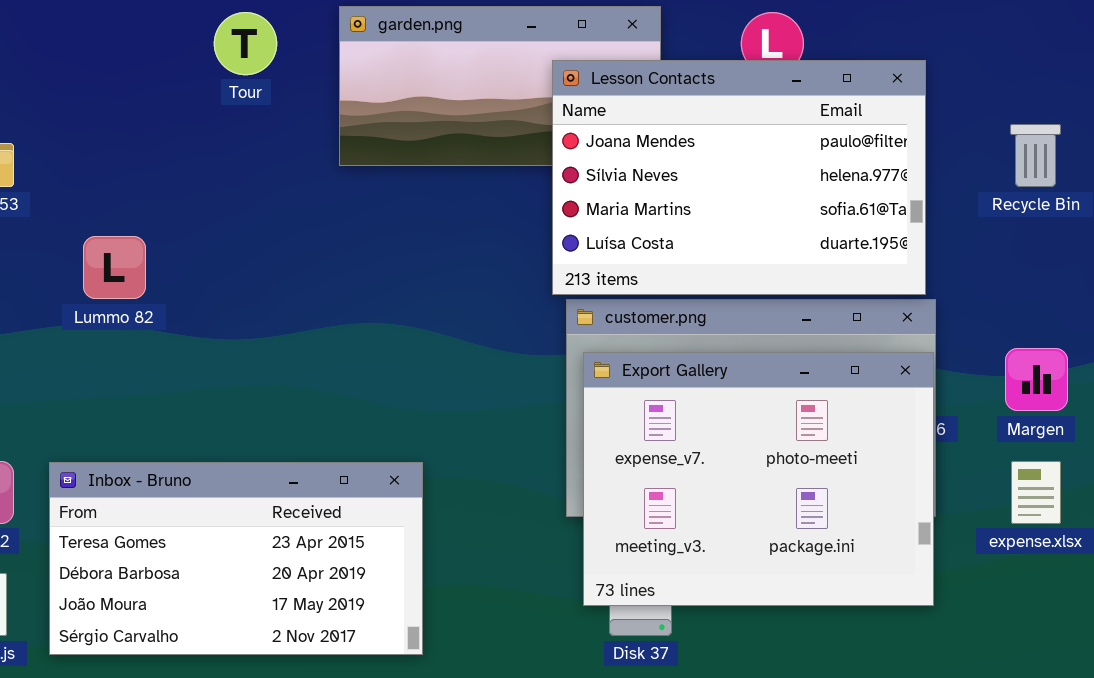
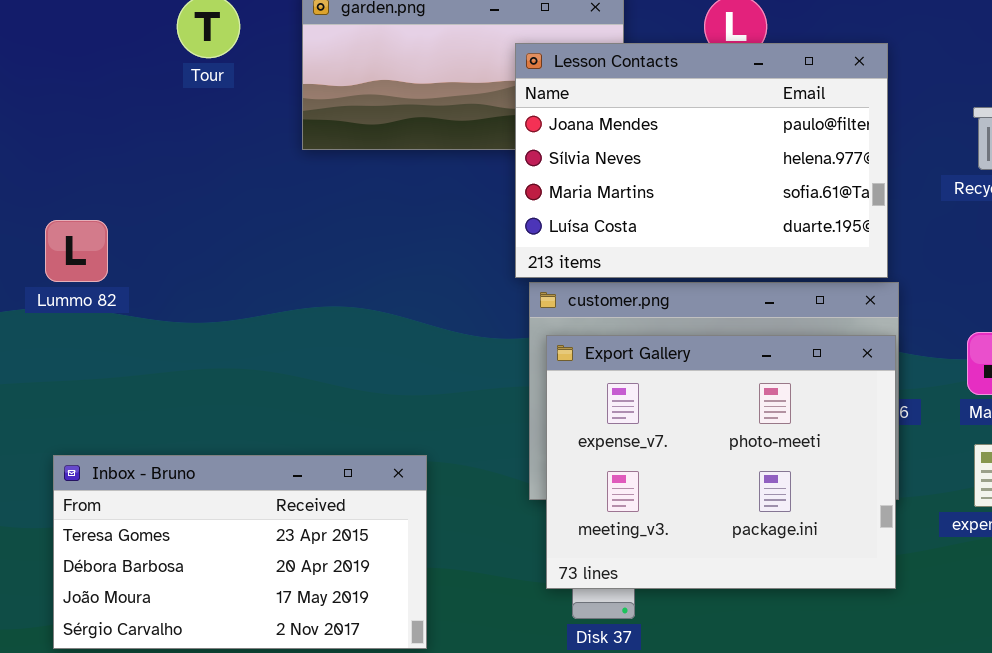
Inbox - Bruno: [49,462,423,655] -> [53,455,427,649], moved

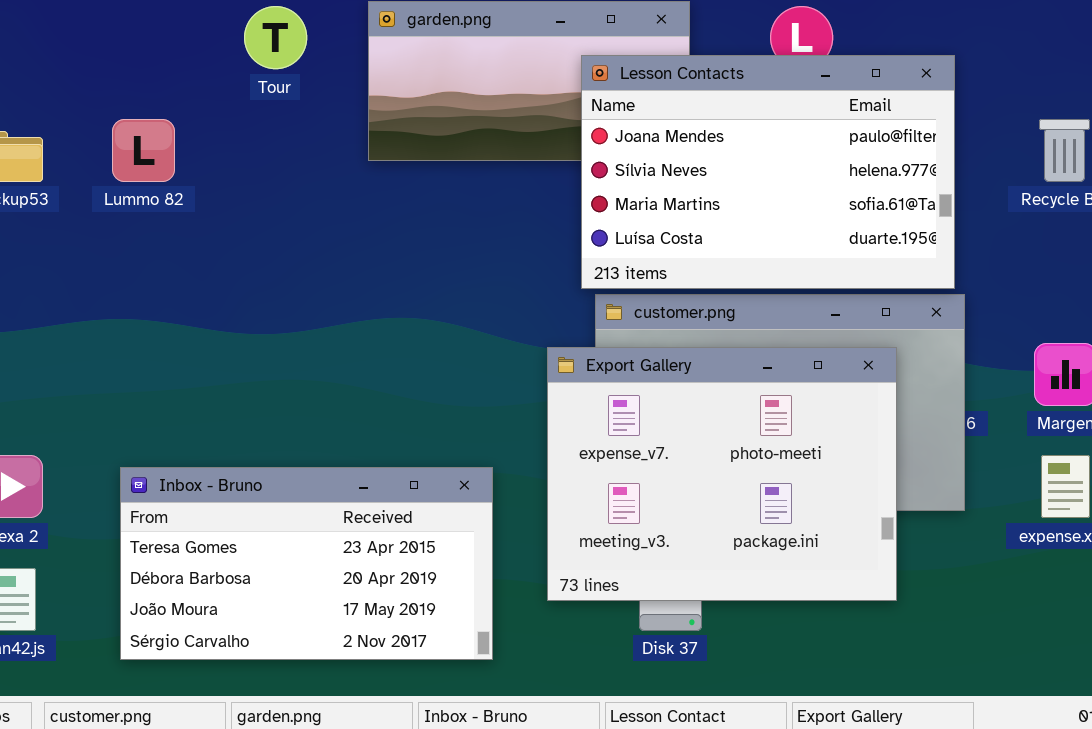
Lummo 82: [45,220,108,282] -> [112,119,175,182], moved
Export Gallery: [546,335,896,589] -> [547,347,897,601], moved

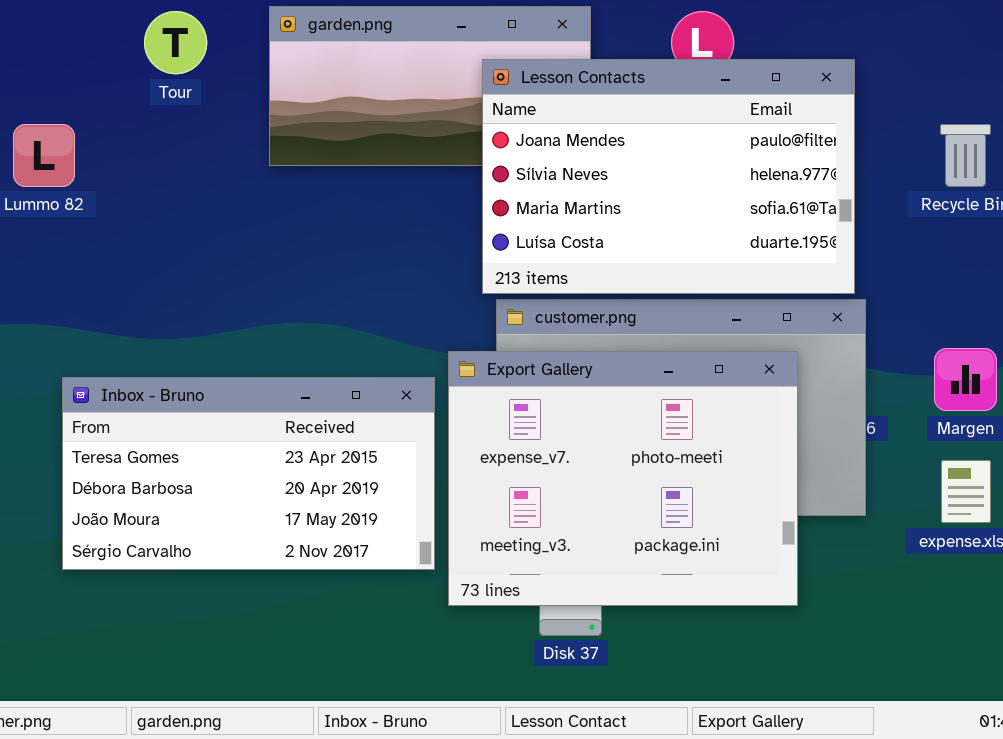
Inbox - Bruno: [120,467,493,660] -> [62,377,435,570], moved

